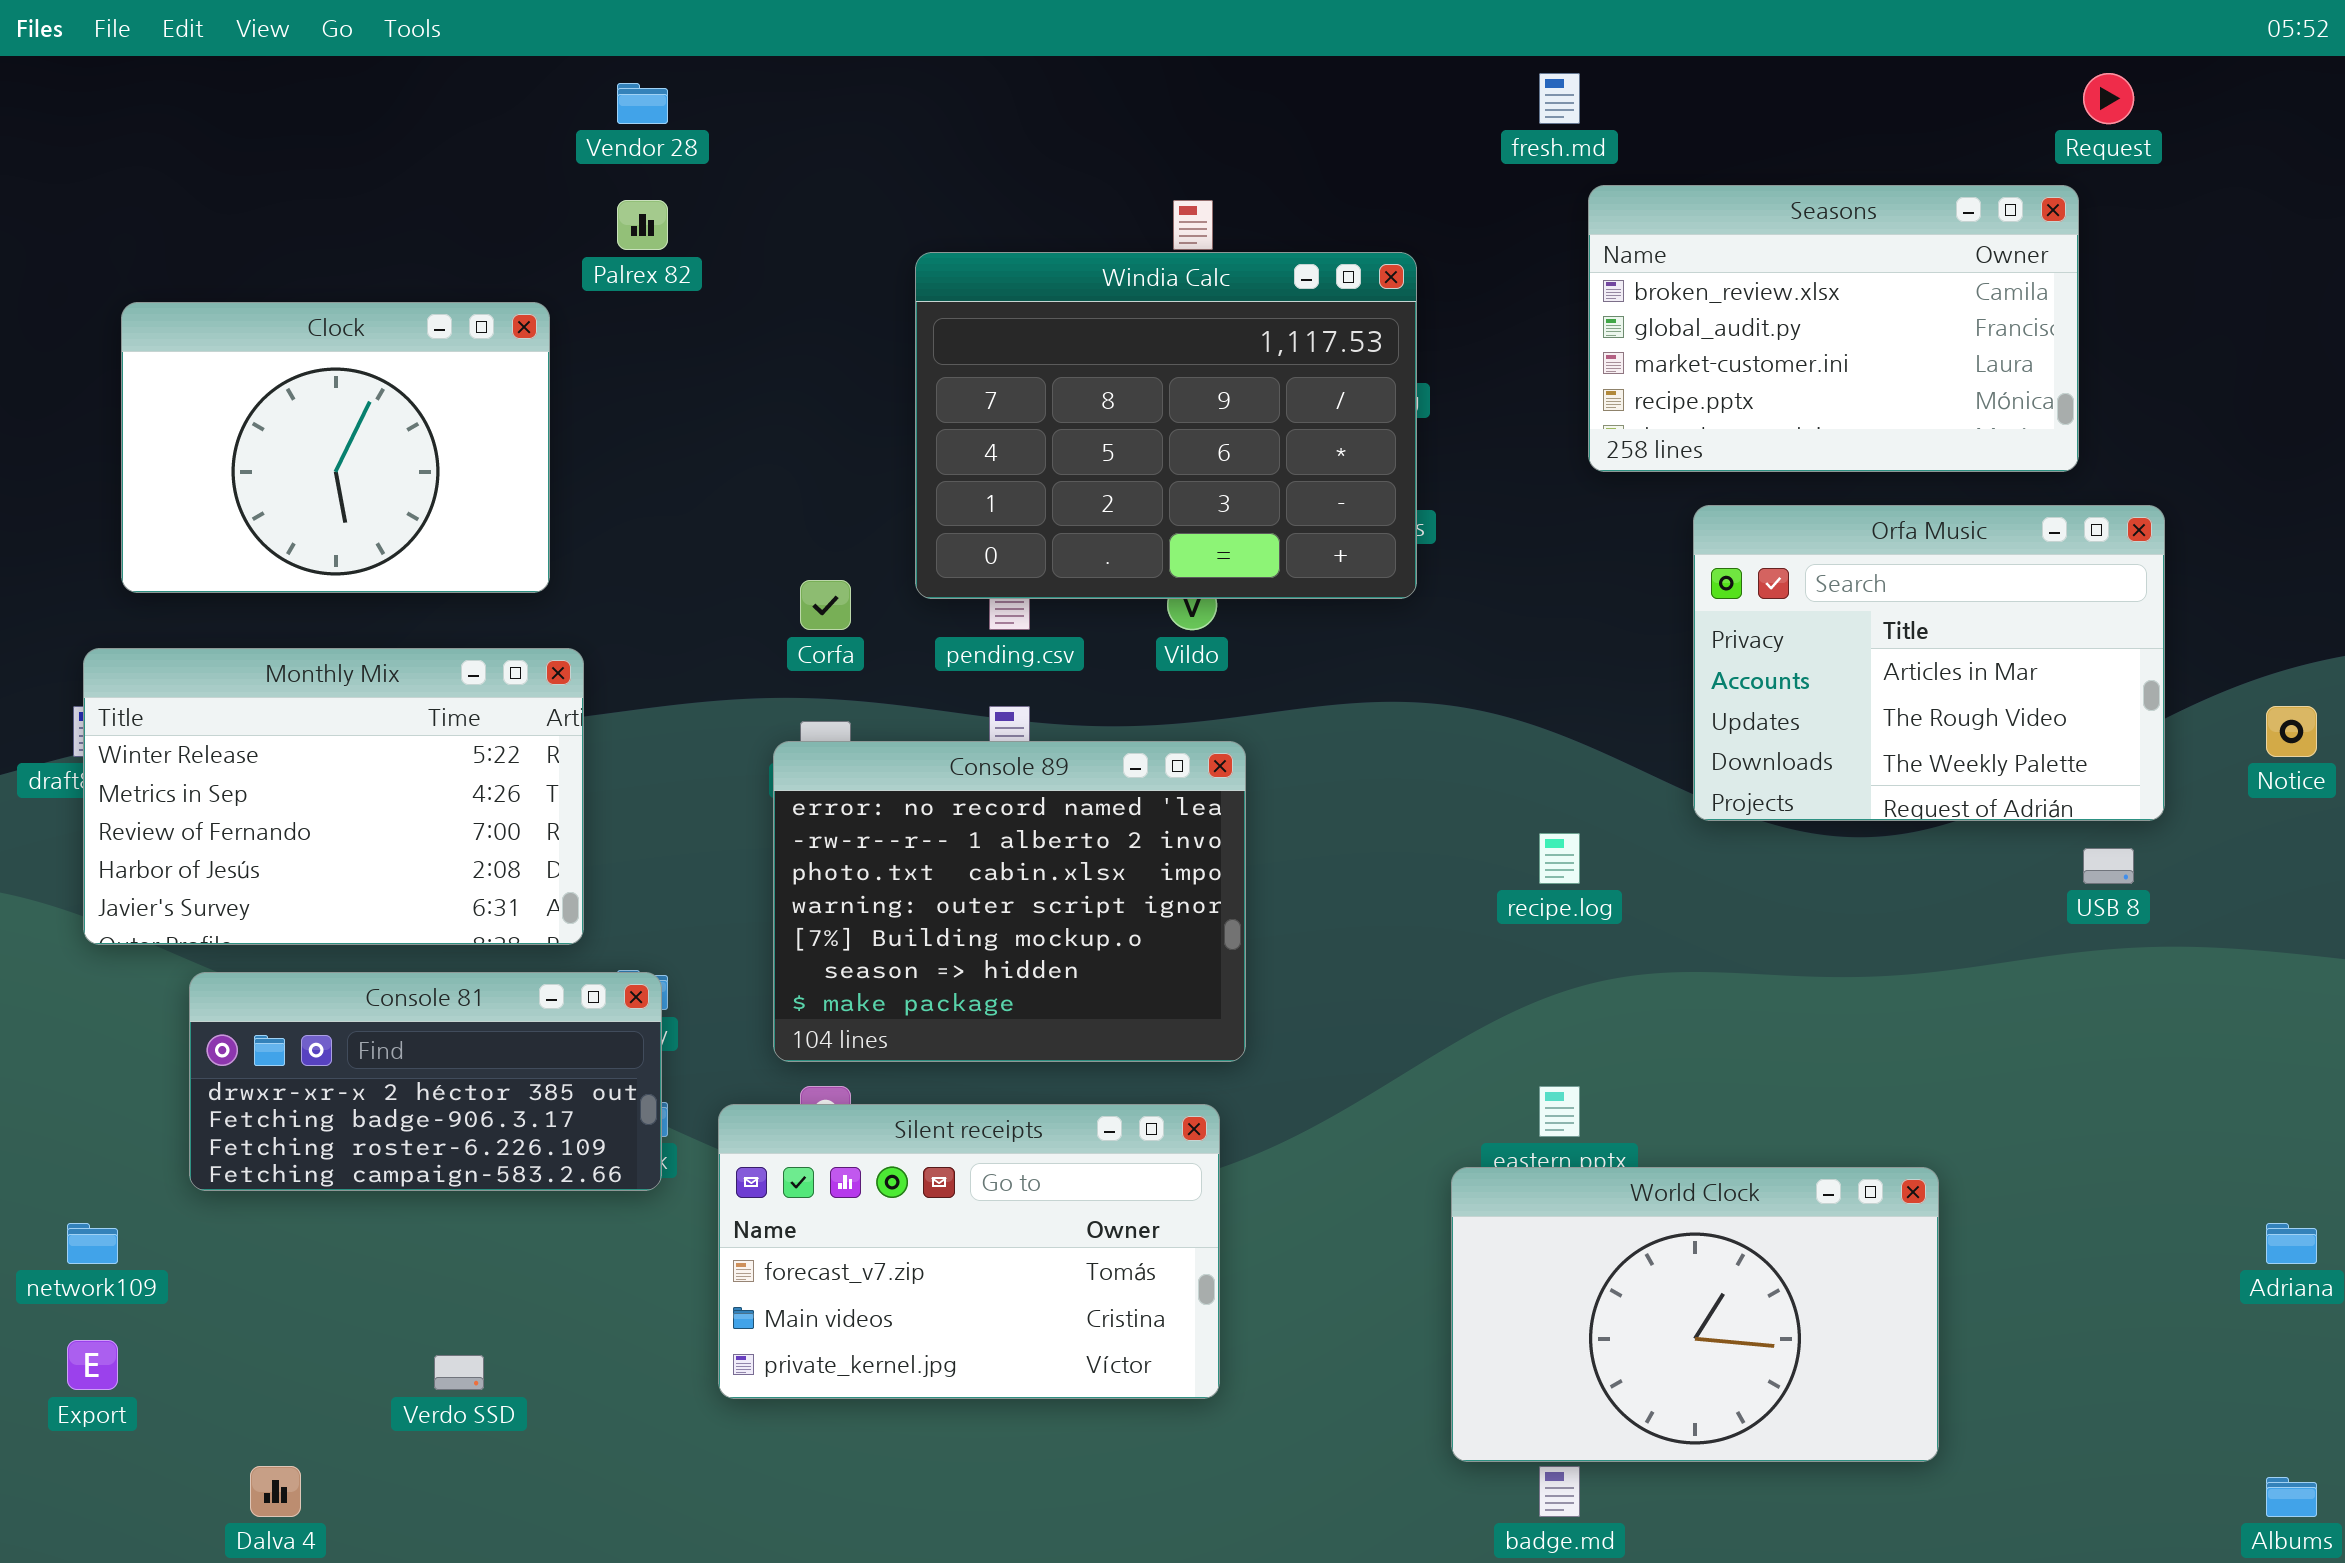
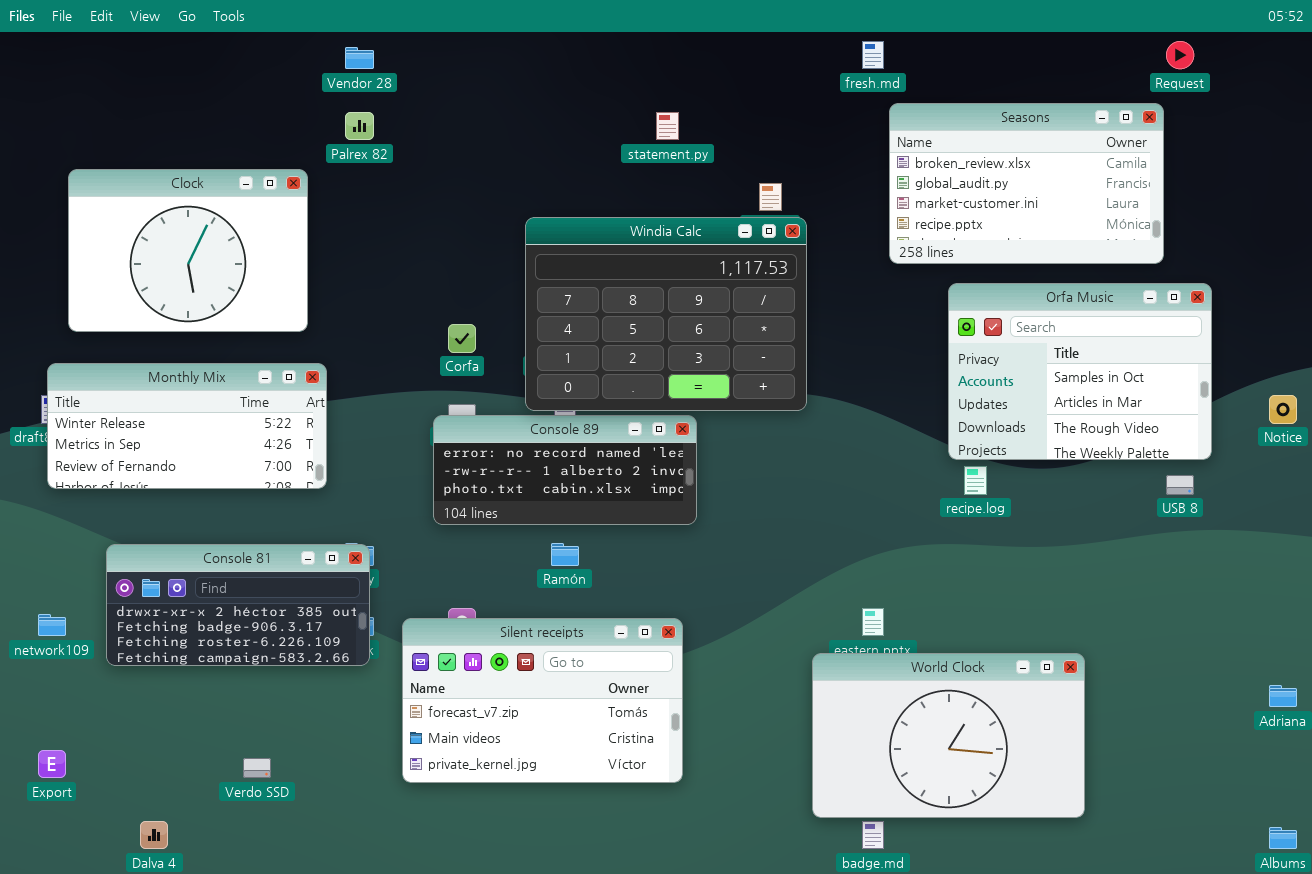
Windia Calc: [915,252,1417,599] -> [525,217,807,411], moved
Orfa Music: [1693,505,2165,821] -> [948,283,1212,460], scrolled up 1 row
Monthly Mix: [83,648,584,945] -> [47,363,327,489], resized
Console 89: [773,741,1246,1062] -> [433,415,697,525], resized
recipe.log: [1539,833,1580,884] -> [964,466,987,495], moved
network109: [67,1223,118,1264] -> [38,614,66,636], moved

